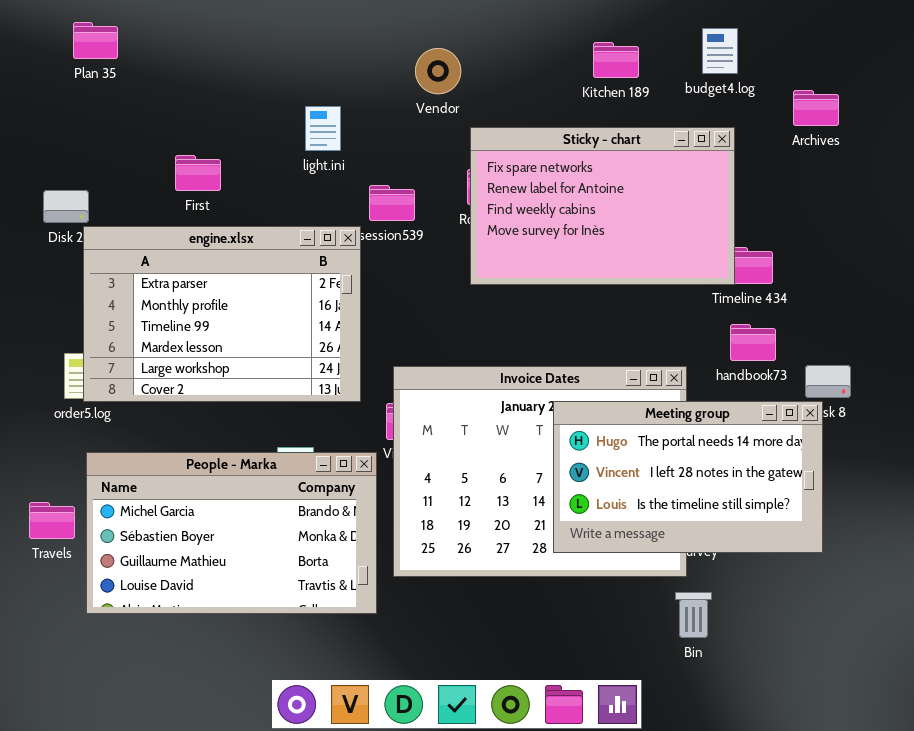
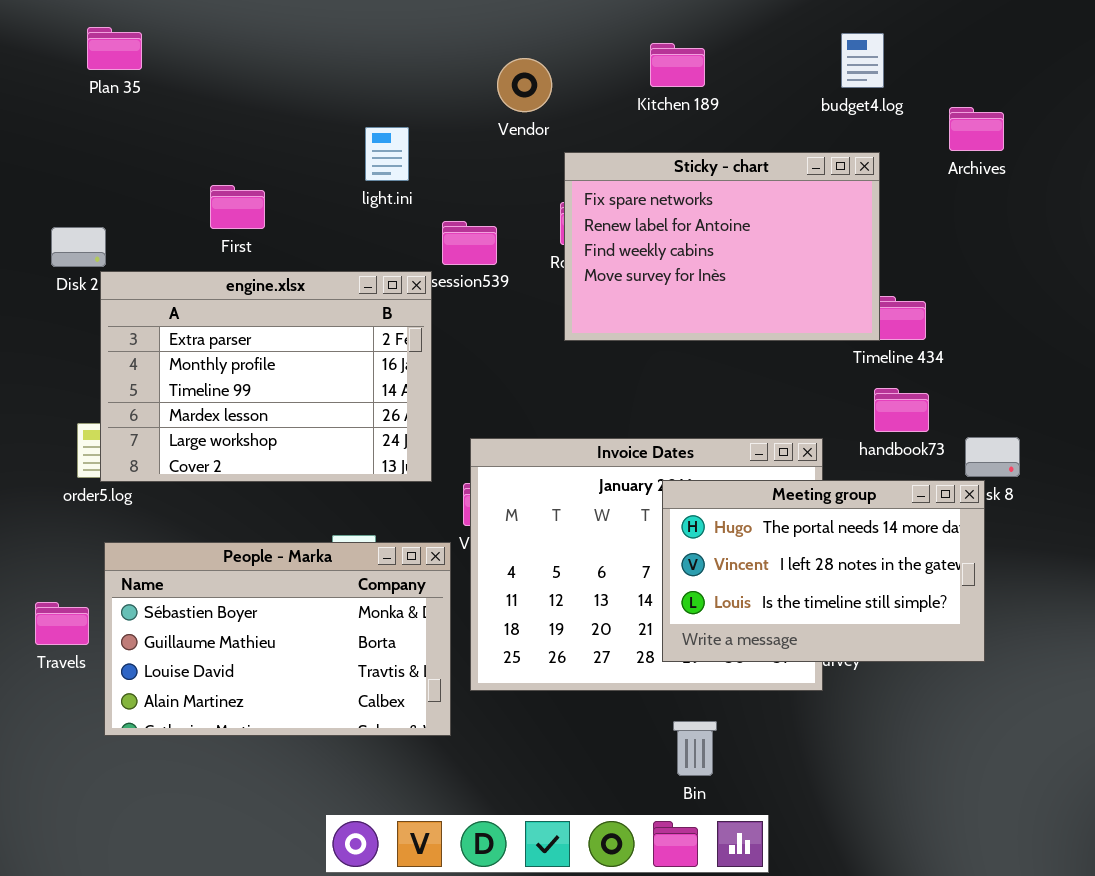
Kitchen 189: [593,42,639,78] -> [650,43,705,87], moved
People - Marka: [86,452,377,614] -> [104,542,451,736], scrolled down 1 row
Bin: [675,592,712,638] -> [673,721,717,776], moved

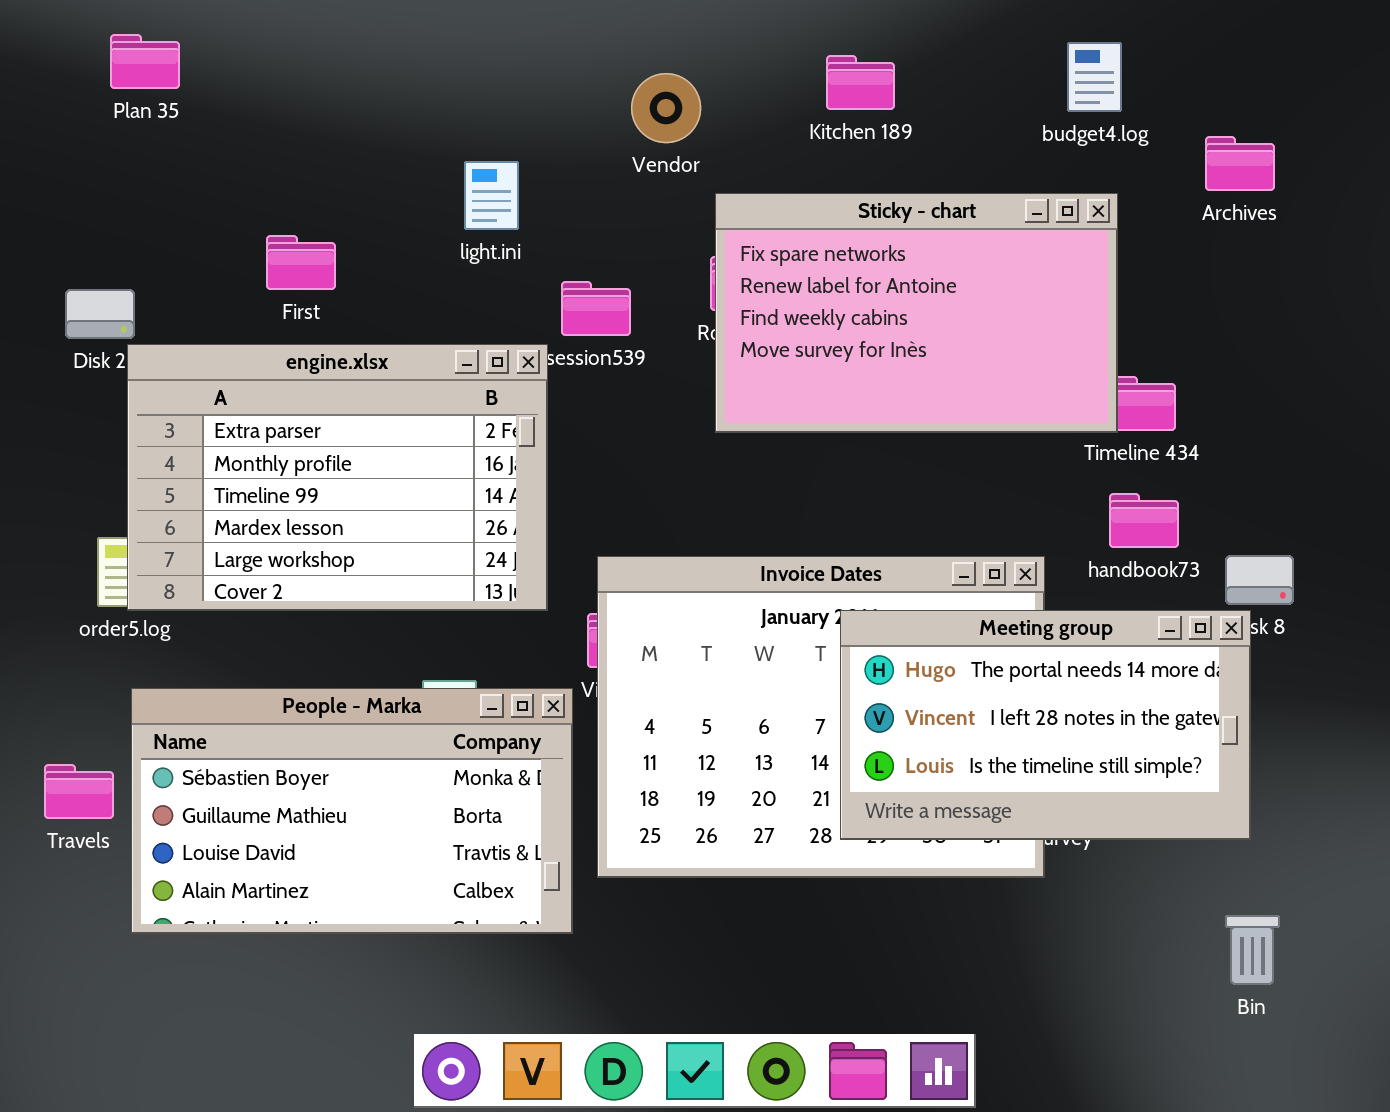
Bin: [673,721,717,776] -> [1225,915,1280,985], moved

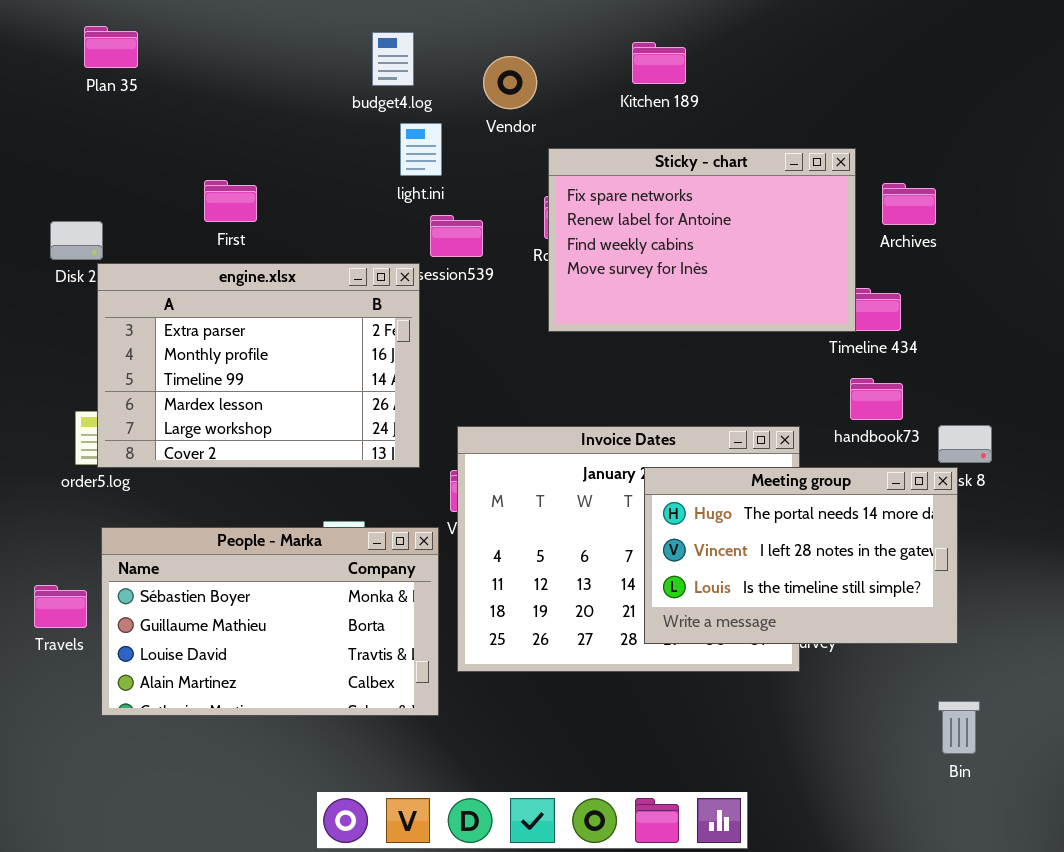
budget4.log: [1067,42,1122,112] -> [372,32,414,86], moved
Archives: [1205,136,1275,191] -> [882,183,936,225], moved
light.ini: [464,161,519,230] -> [400,123,442,176], moved

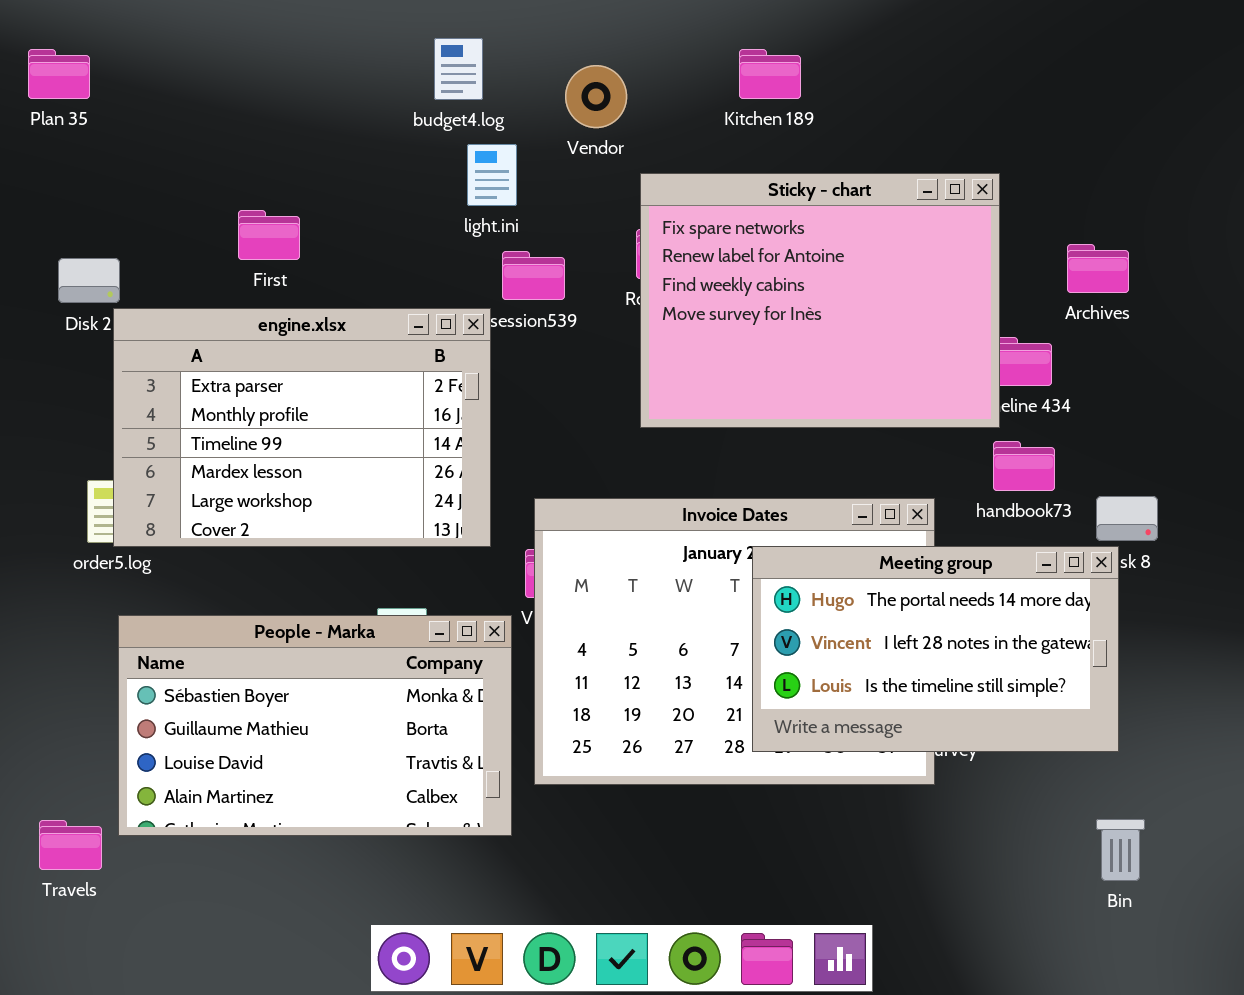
Plan 35: [84,26,138,68] -> [28,49,90,99], moved
Sticky - chart: [548,148,856,332] -> [640,173,1000,428], resized
Archives: [882,183,936,225] -> [1067,244,1129,293], moved
Travels: [34,585,87,628] -> [39,820,102,870], moved

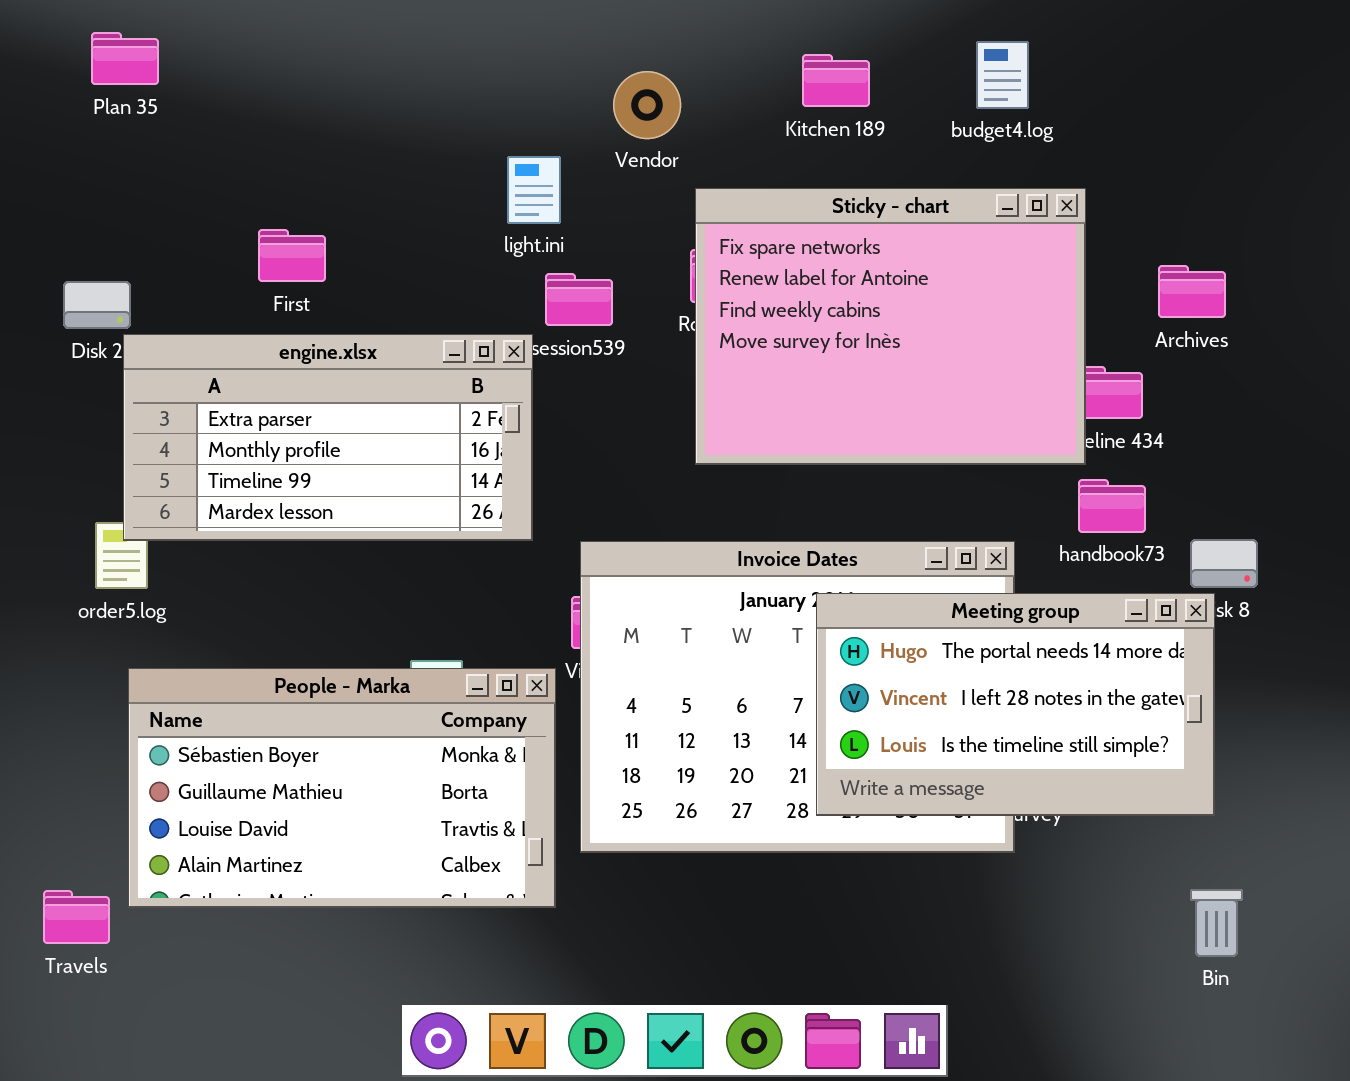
budget4.log: [434,38,483,100] -> [976,41,1029,109], moved
Plan 35: [28,49,90,99] -> [91,32,159,85], moved
engine.xlsx: [113,308,491,547] -> [123,334,533,541], resized

